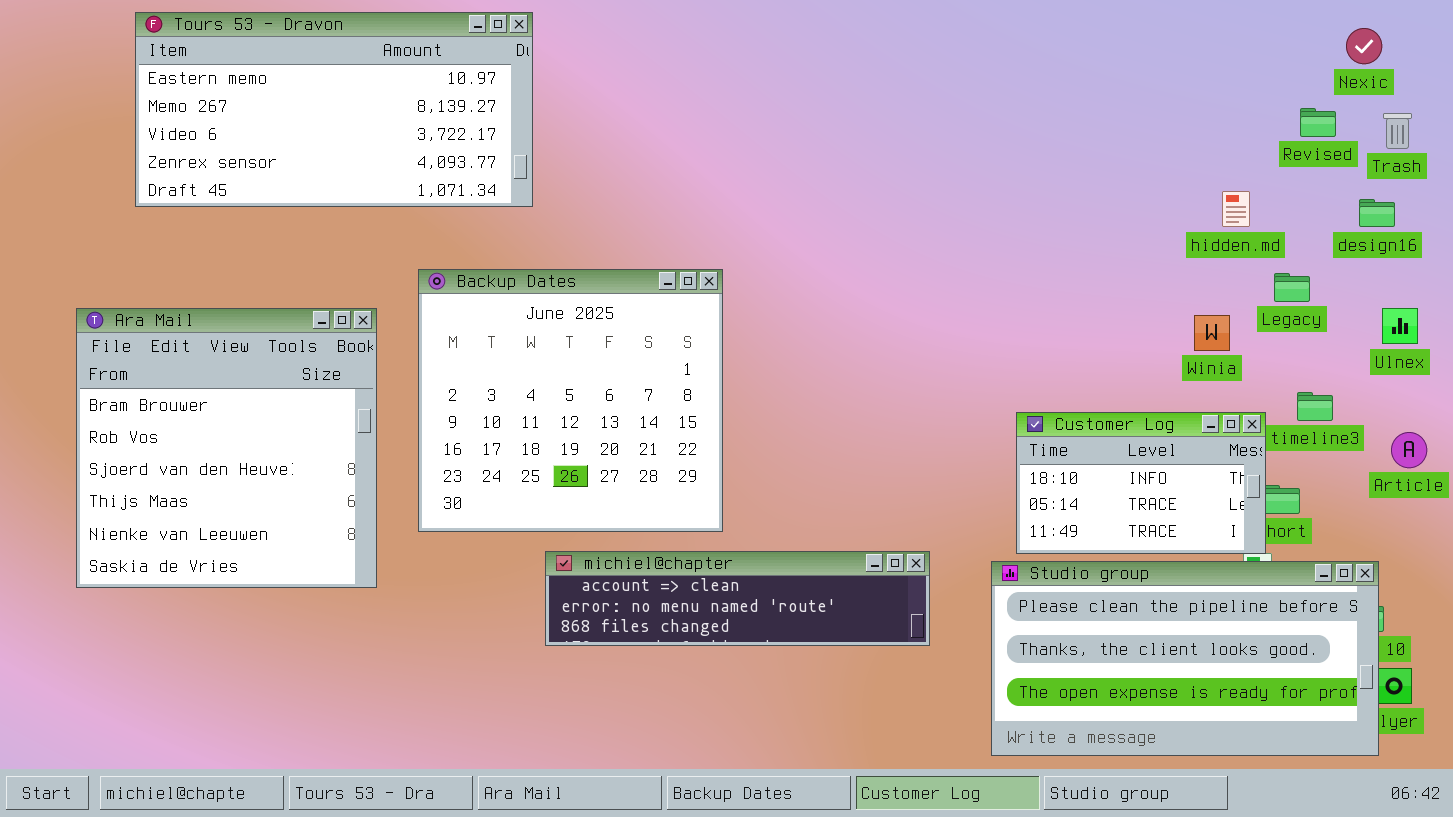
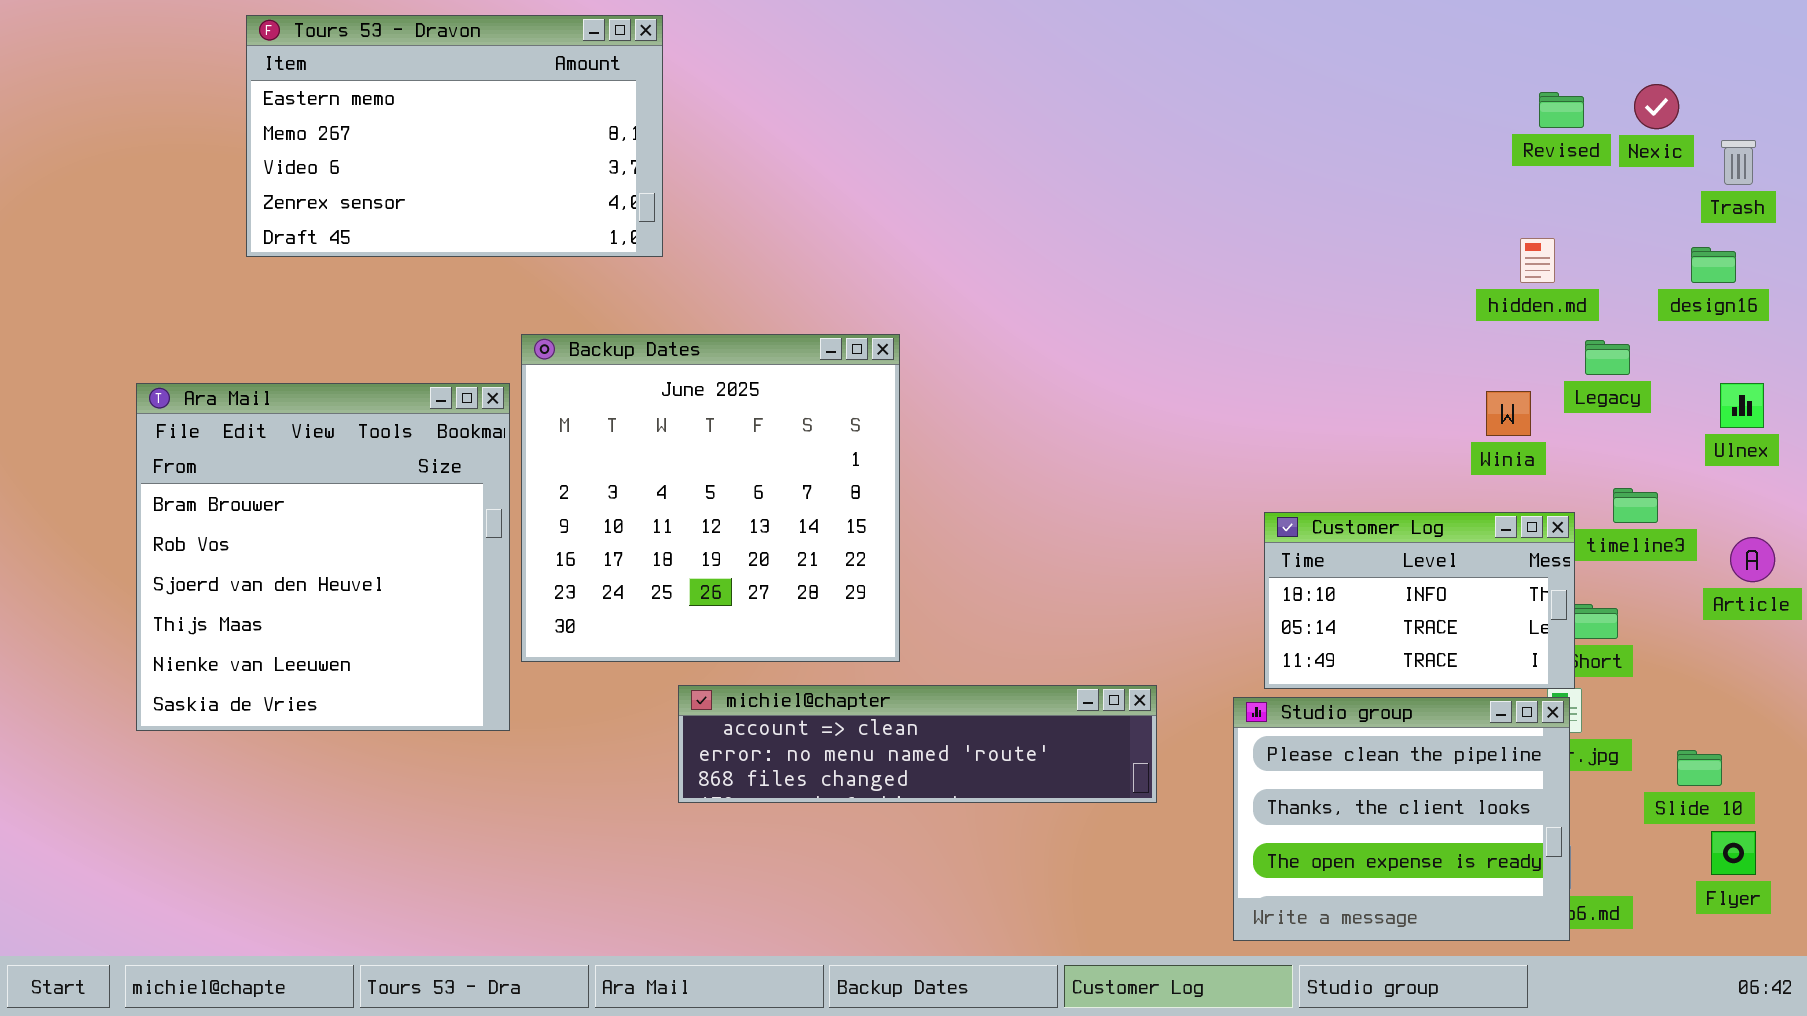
Tours 53 - Dravon: [135,12,533,207] -> [246,15,663,257], resized
Nexic: [1346,28,1382,64] -> [1634,84,1679,129], moved
Revised: [1300,108,1336,137] -> [1539,92,1584,128], moved
Ara Mail: [76,308,377,588] -> [136,383,510,731], moved
Studio group: [991,561,1379,756] -> [1233,697,1570,941], resized

